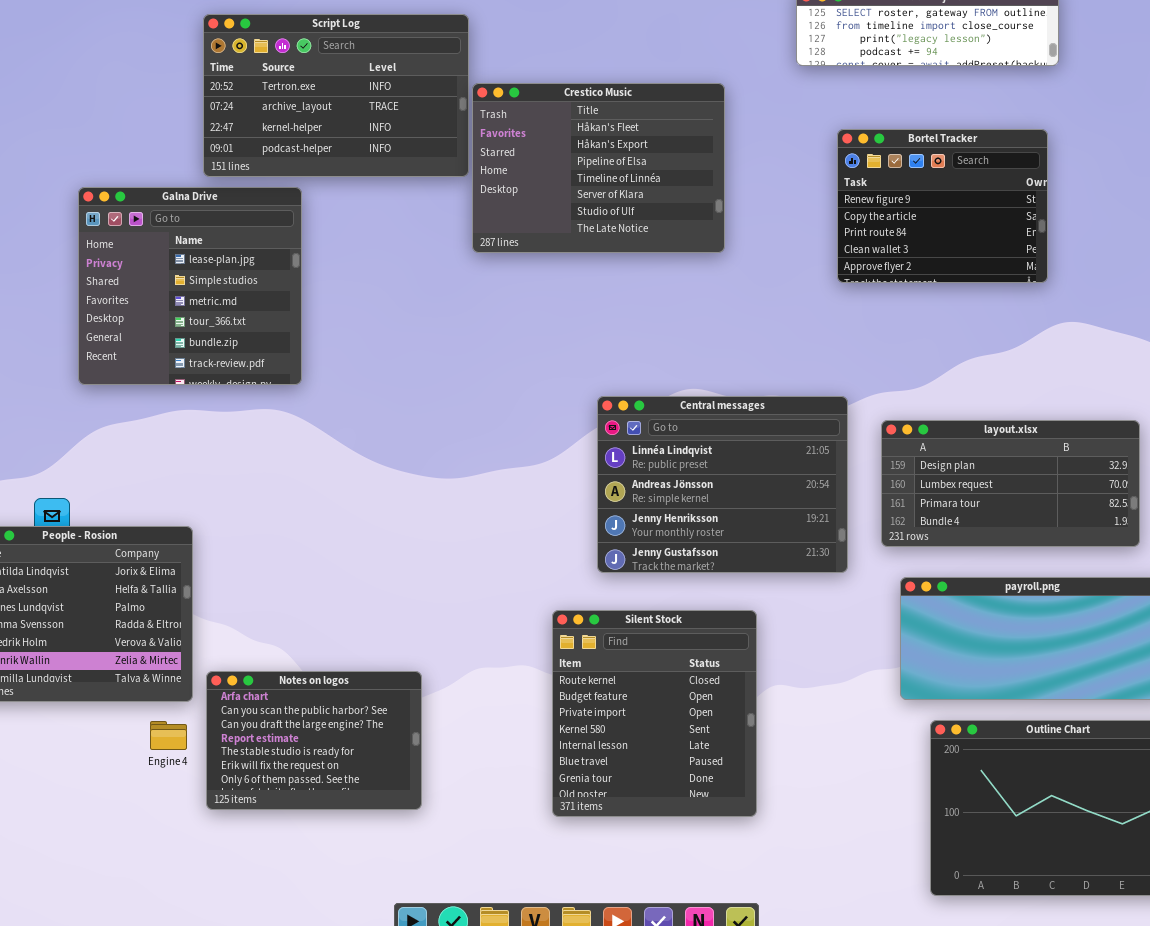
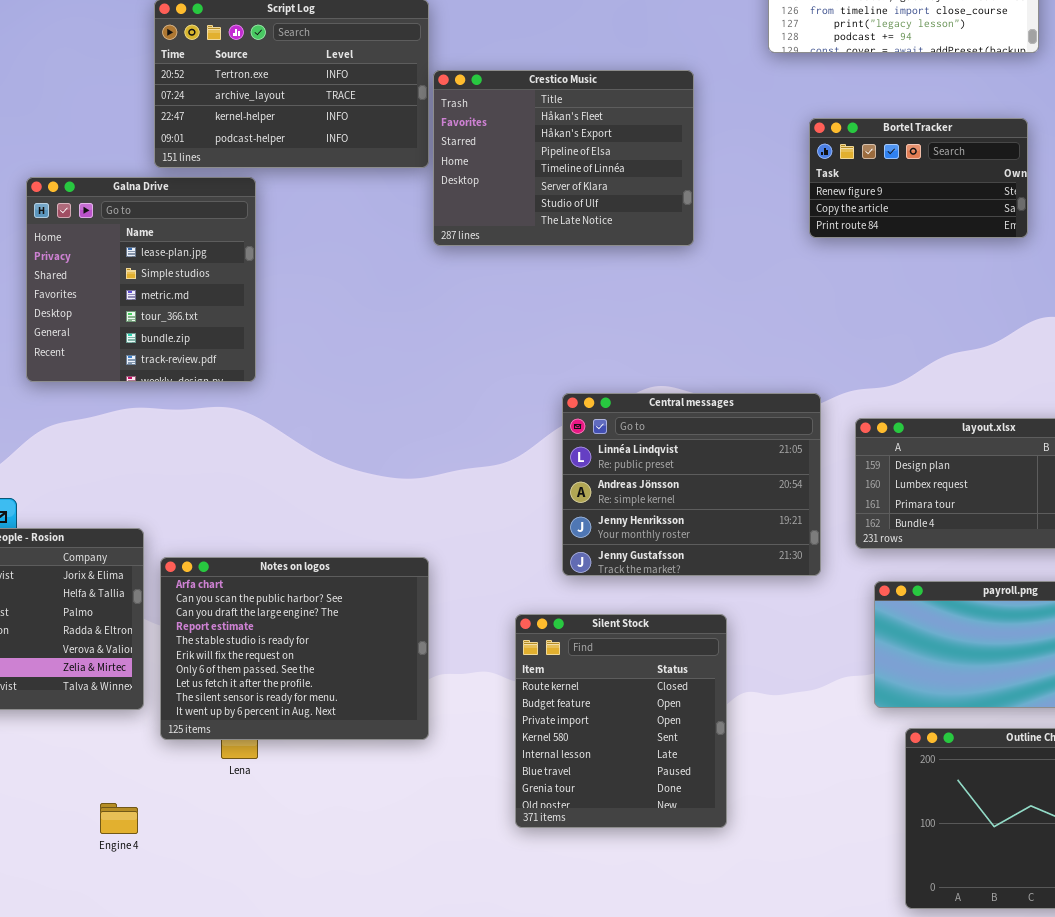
Bortel Tracker: [837,129,1048,283] -> [809,118,1028,238], resized
Notes on logos: [206,671,422,810] -> [160,557,429,740], moved, resized
Engine 4: [150,721,187,750] -> [100,803,138,834], moved

